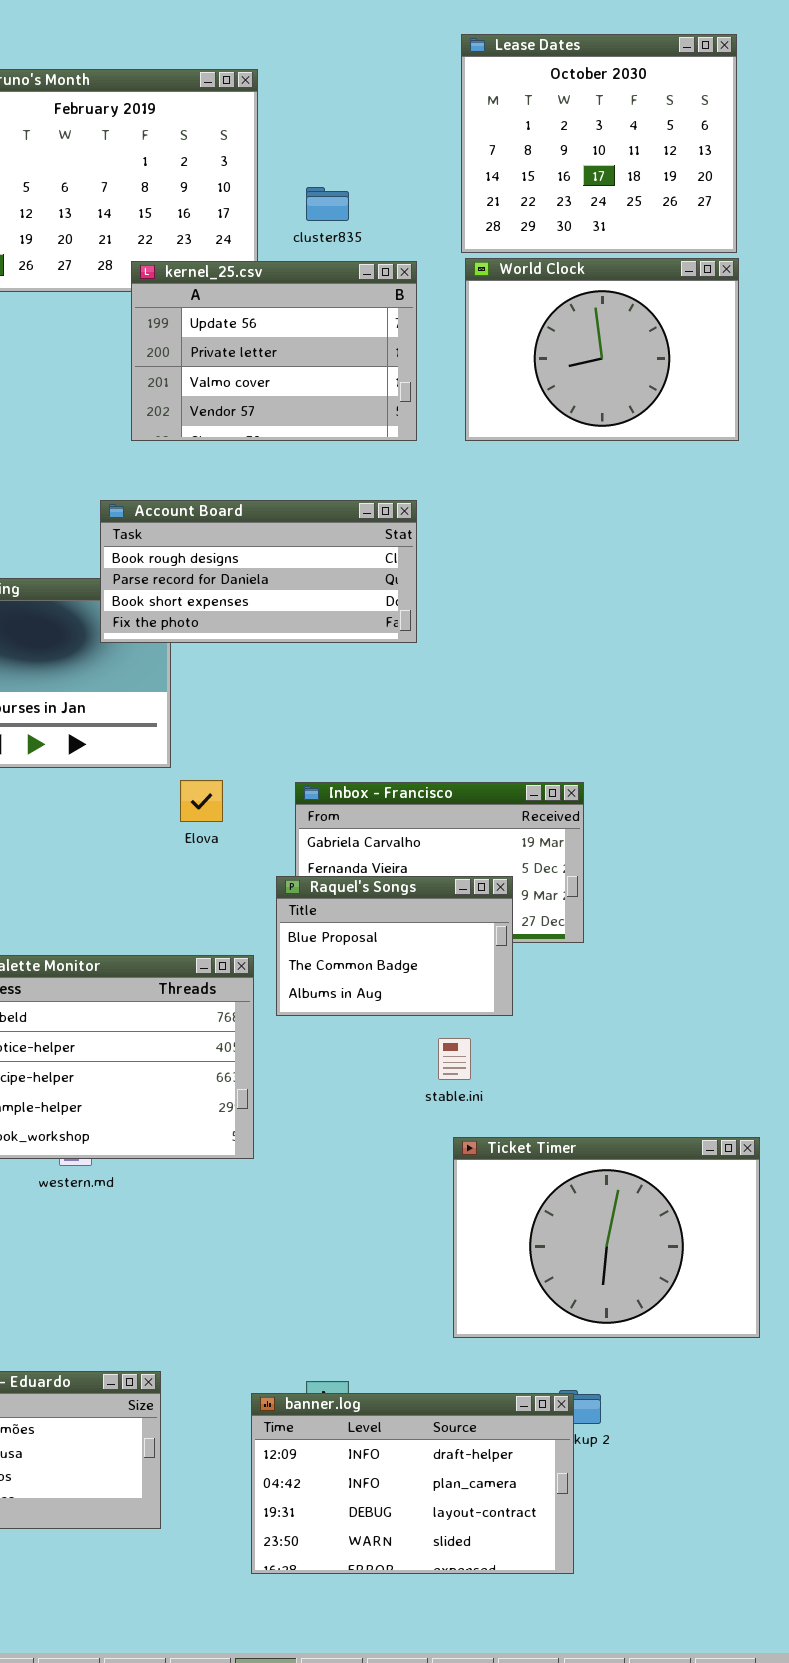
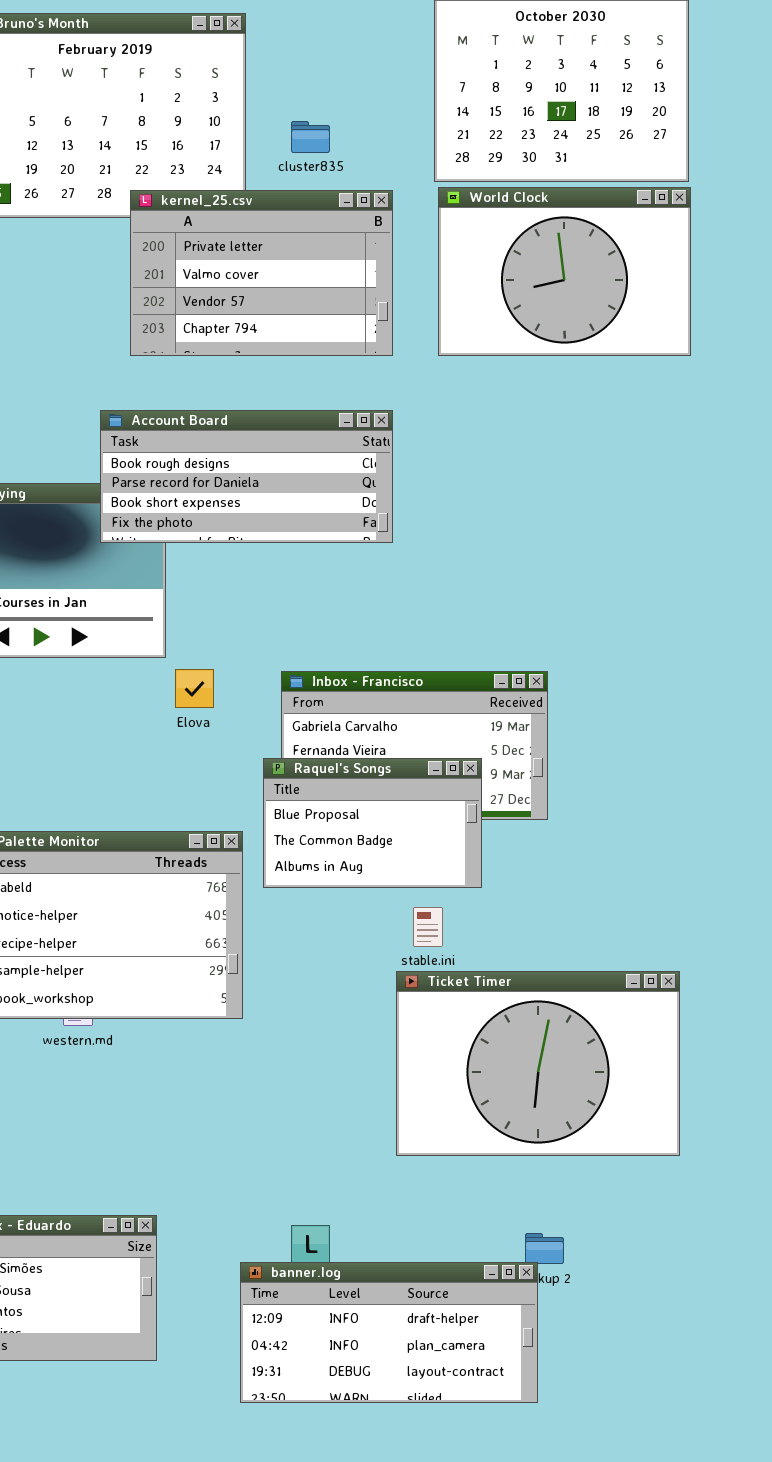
kernel_25.csv: [131,261,417,441] -> [130,190,393,356], scrolled down 1 row
Ticket Timer: [453,1137,760,1338] -> [396,971,680,1156], moved
banner.log: [251,1393,574,1574] -> [240,1262,538,1403], resized

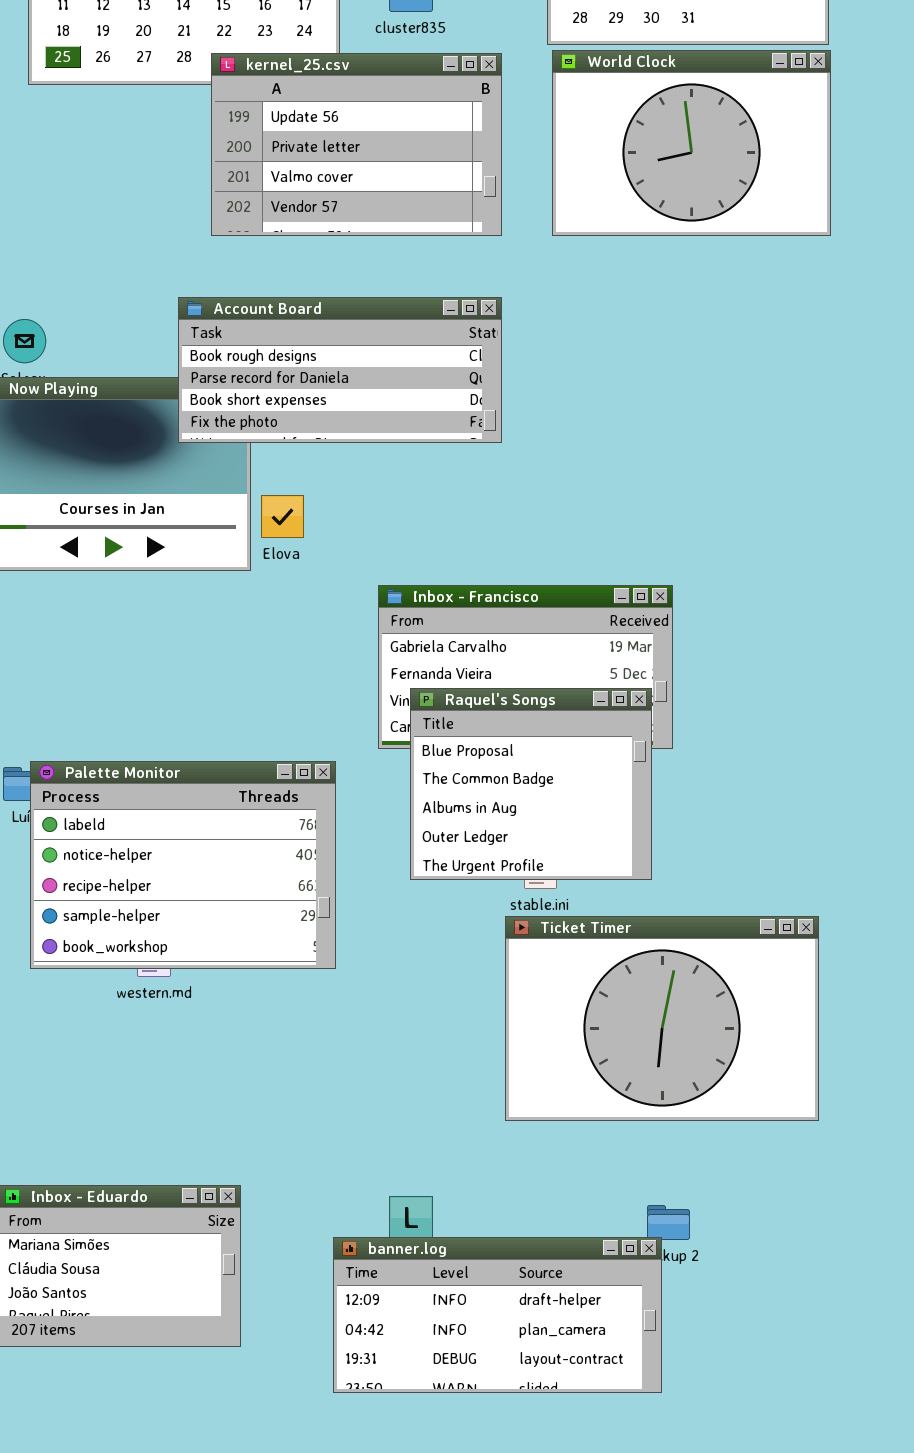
kernel_25.csv: [130,190,393,356] -> [211,53,502,236], scrolled up 1 row
Elova: [175,669,214,708] -> [261,495,304,538], moved
Raquel's Songs: [263,758,482,888] -> [410,688,652,880], moved, resized

